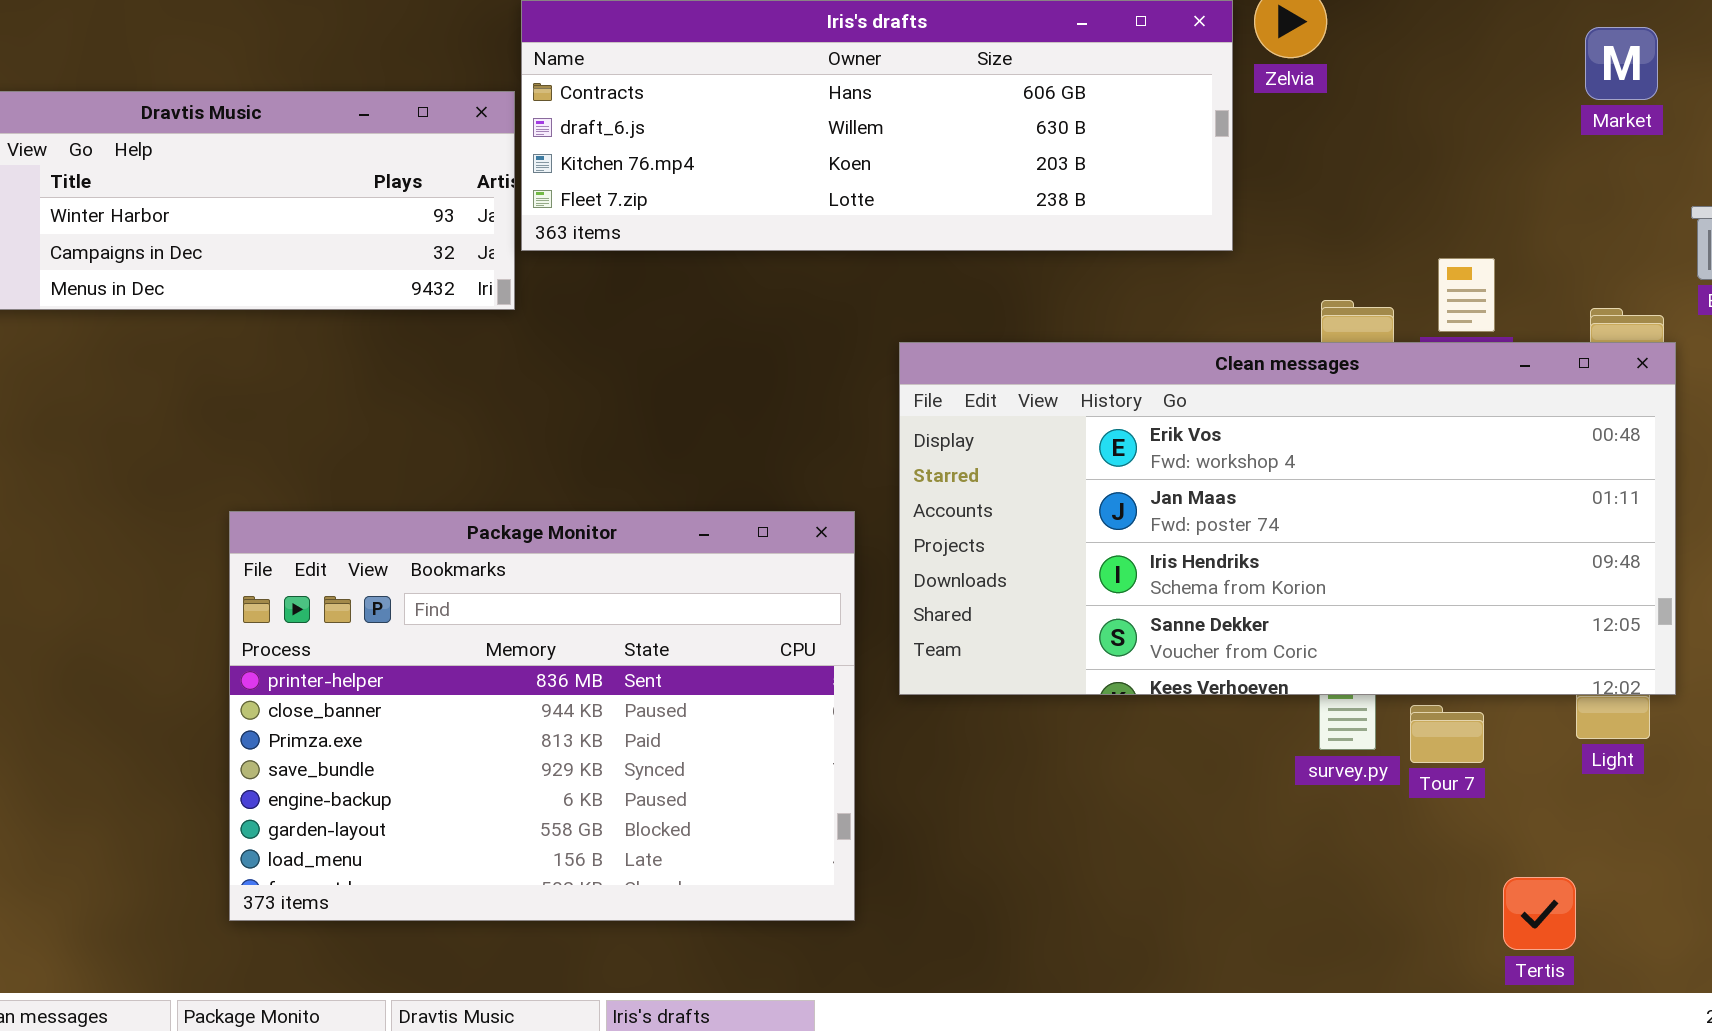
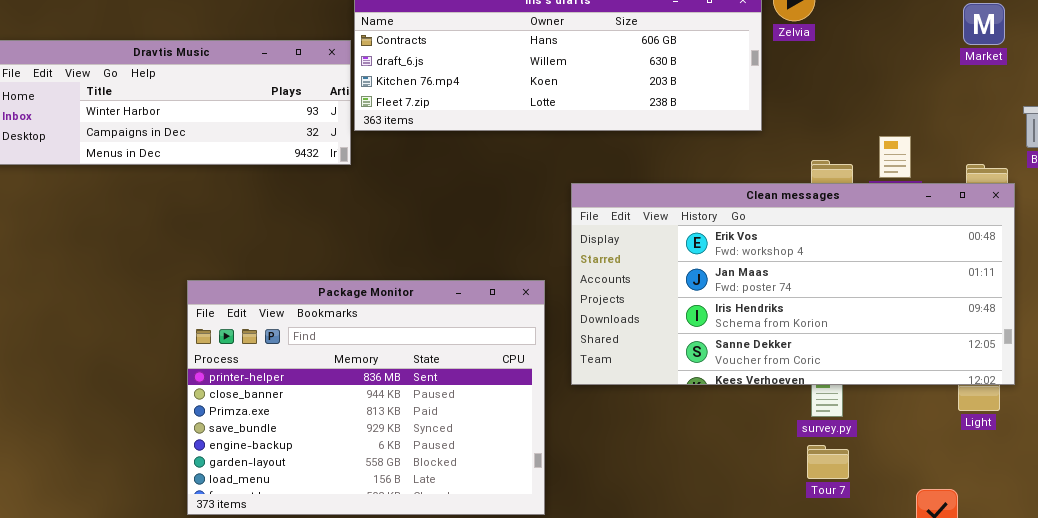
Tour 7: [1410,705,1484,763] -> [807,445,849,479], moved

